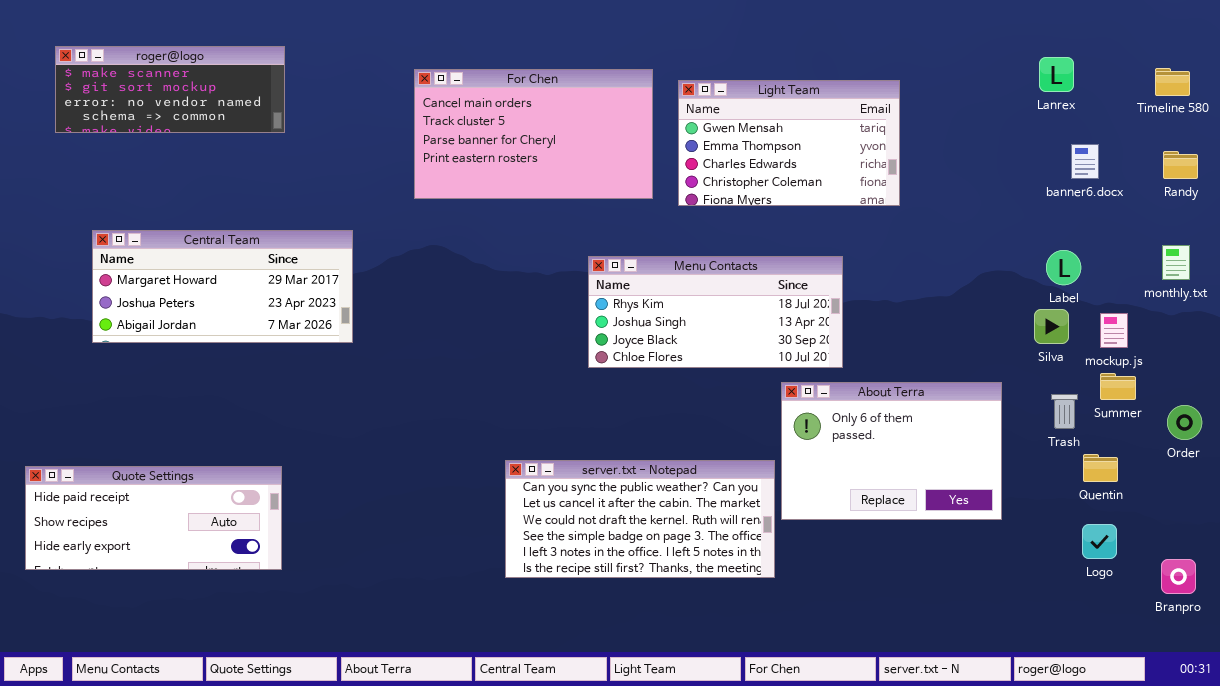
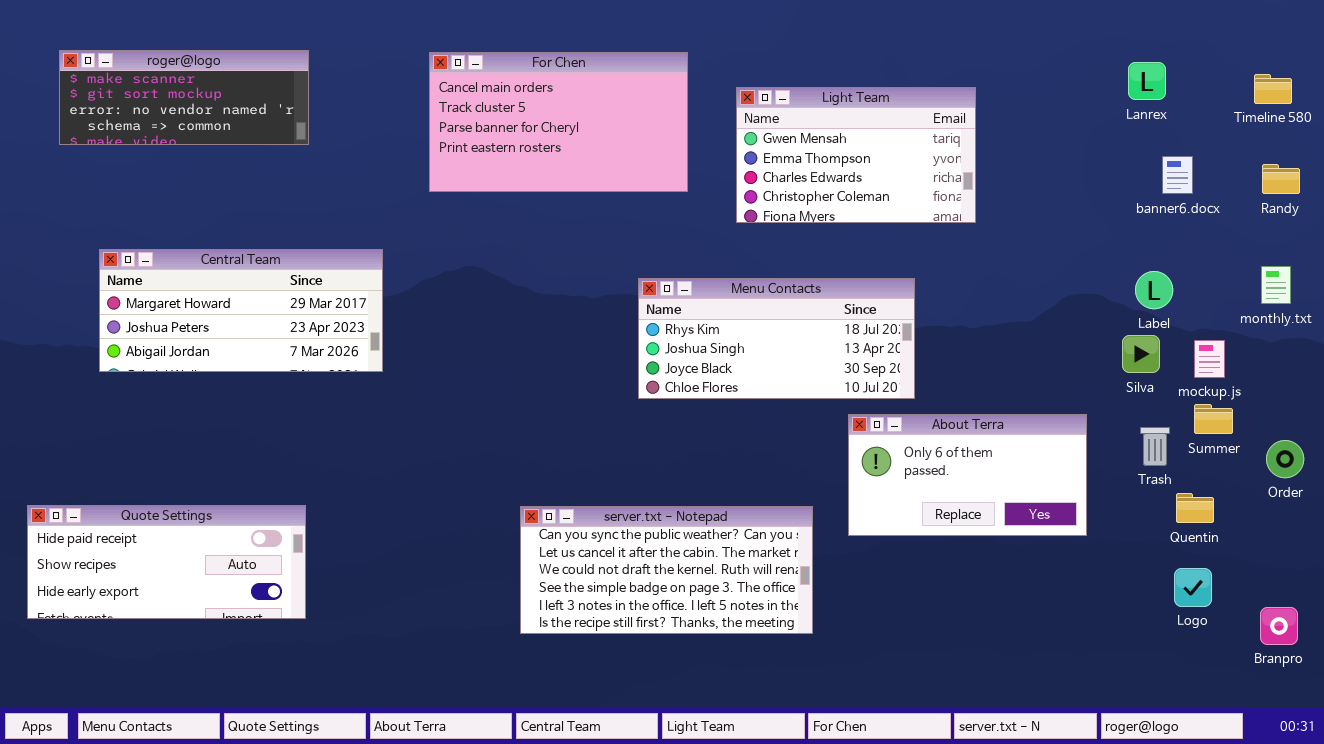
For Chen: [414,69,653,199] -> [429,52,688,192], moved
About Terra: [781,382,1002,520] -> [848,414,1087,536], resized
server.txt - Notepad: [505,460,775,578] -> [520,506,813,634], moved

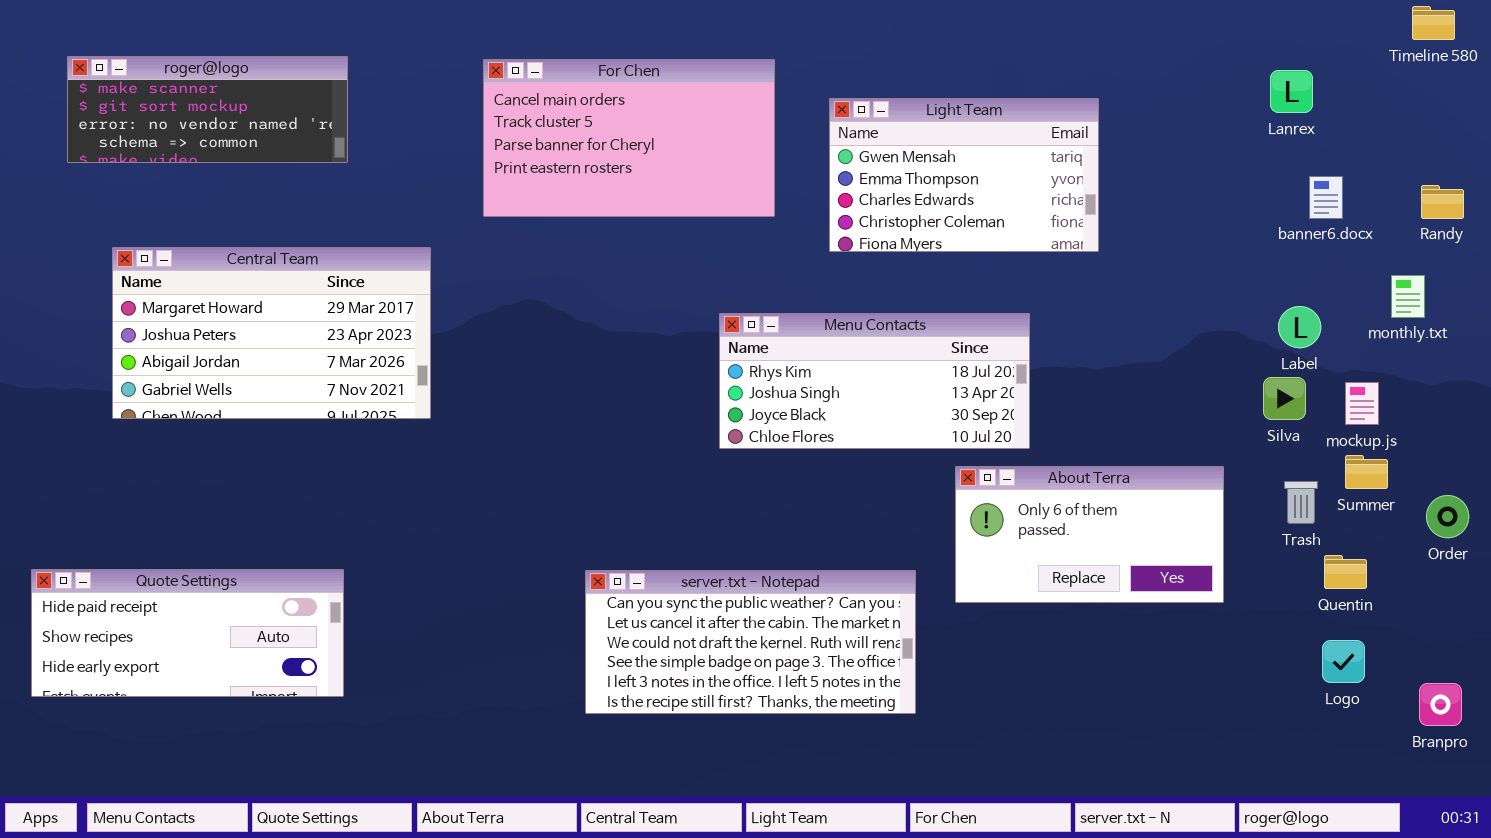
Timeline 580: [1254,74,1292,104] -> [1412,6,1455,40], moved
Central Team: [99,249,383,372] -> [112,247,431,419], resized
monthly.txt: [1261,266,1291,304] -> [1391,275,1425,318], moved

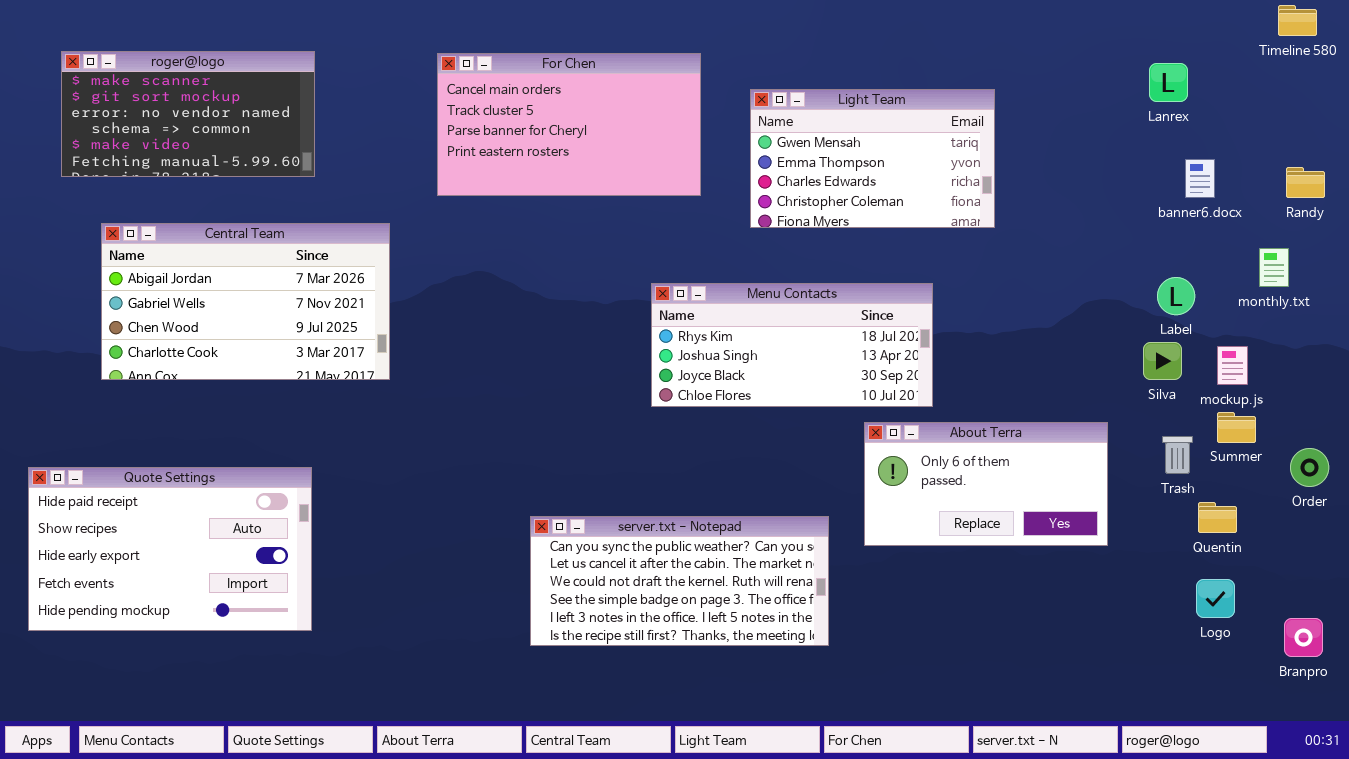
roger@logo: [67,56,348,163] -> [61,51,315,177], resized
Central Team: [112,247,431,419] -> [101,223,390,380], scrolled down 2 rows
Quote Settings: [31,569,344,697] -> [28,467,312,631], resized

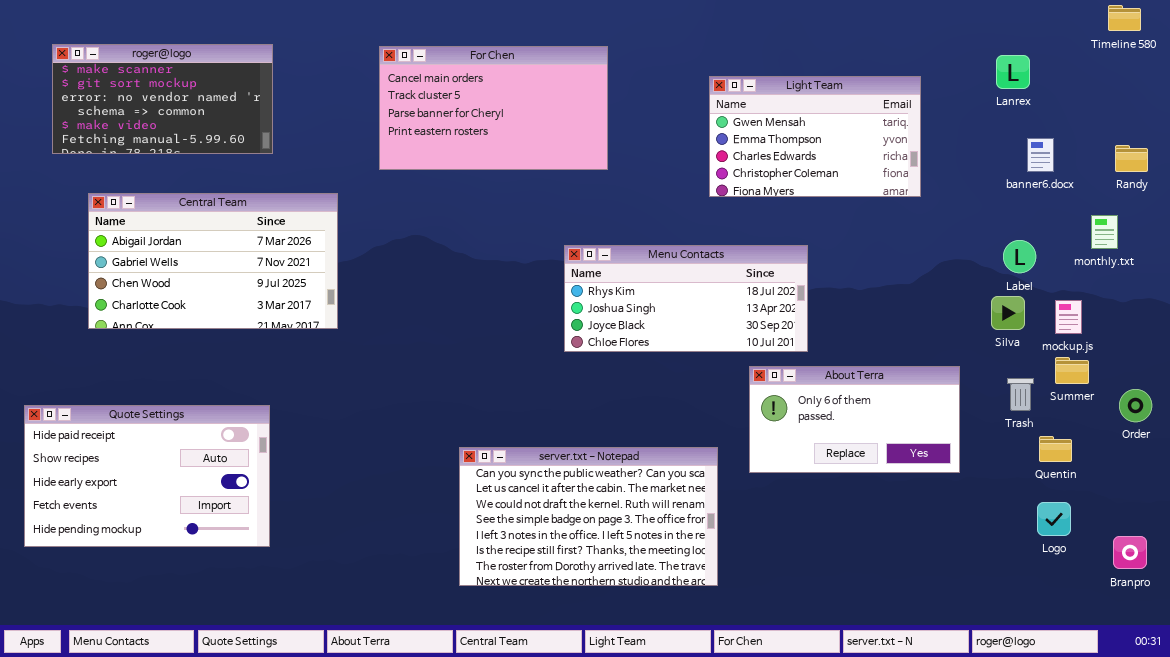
Light Team: [750,89,995,228] -> [709,76,921,197], moved
server.txt - Notepad: [530,516,829,646] -> [459,447,718,586], resized

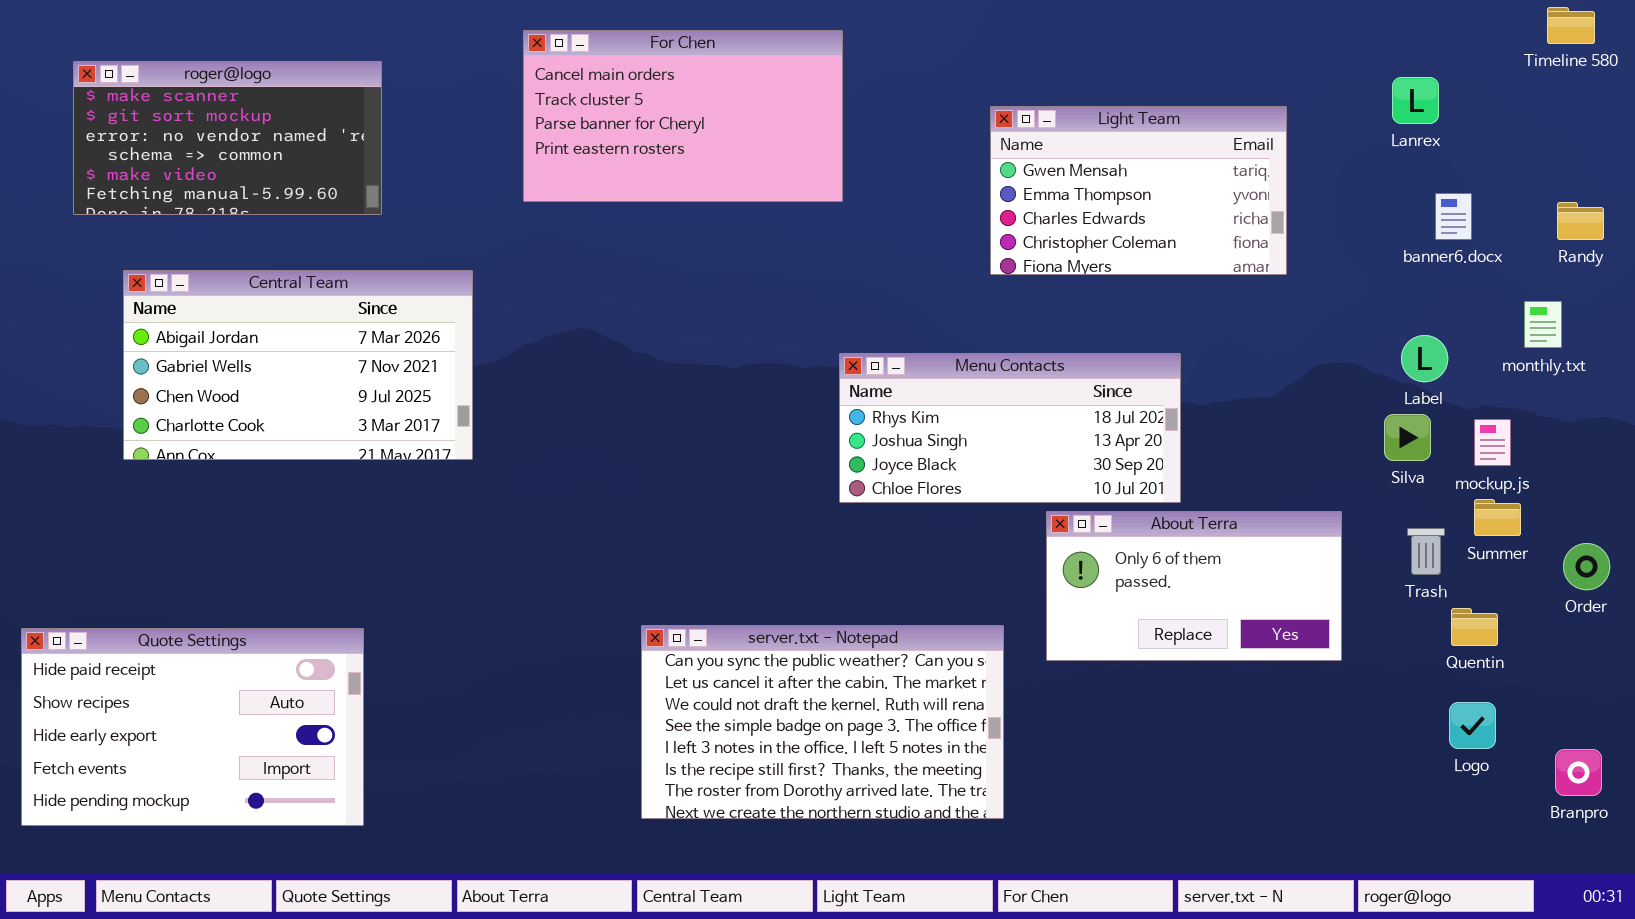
For Chen: [379,46,608,170] -> [523,30,843,202], moved
Menu Contacts: [564,245,808,352] -> [839,353,1181,503], moved
Quote Settings: [24,405,270,547] -> [21,628,364,826], moved

